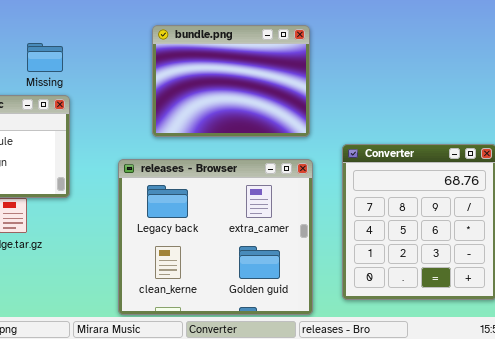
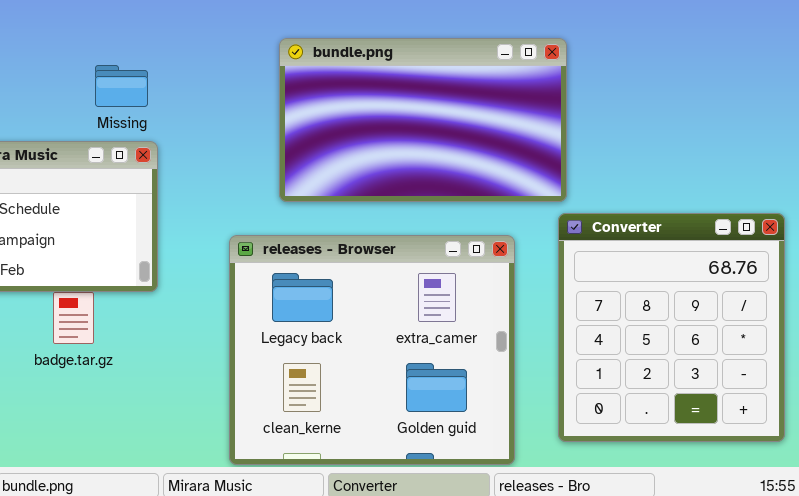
bundle.png: [152,25,310,137] -> [279,38,567,202], resized

